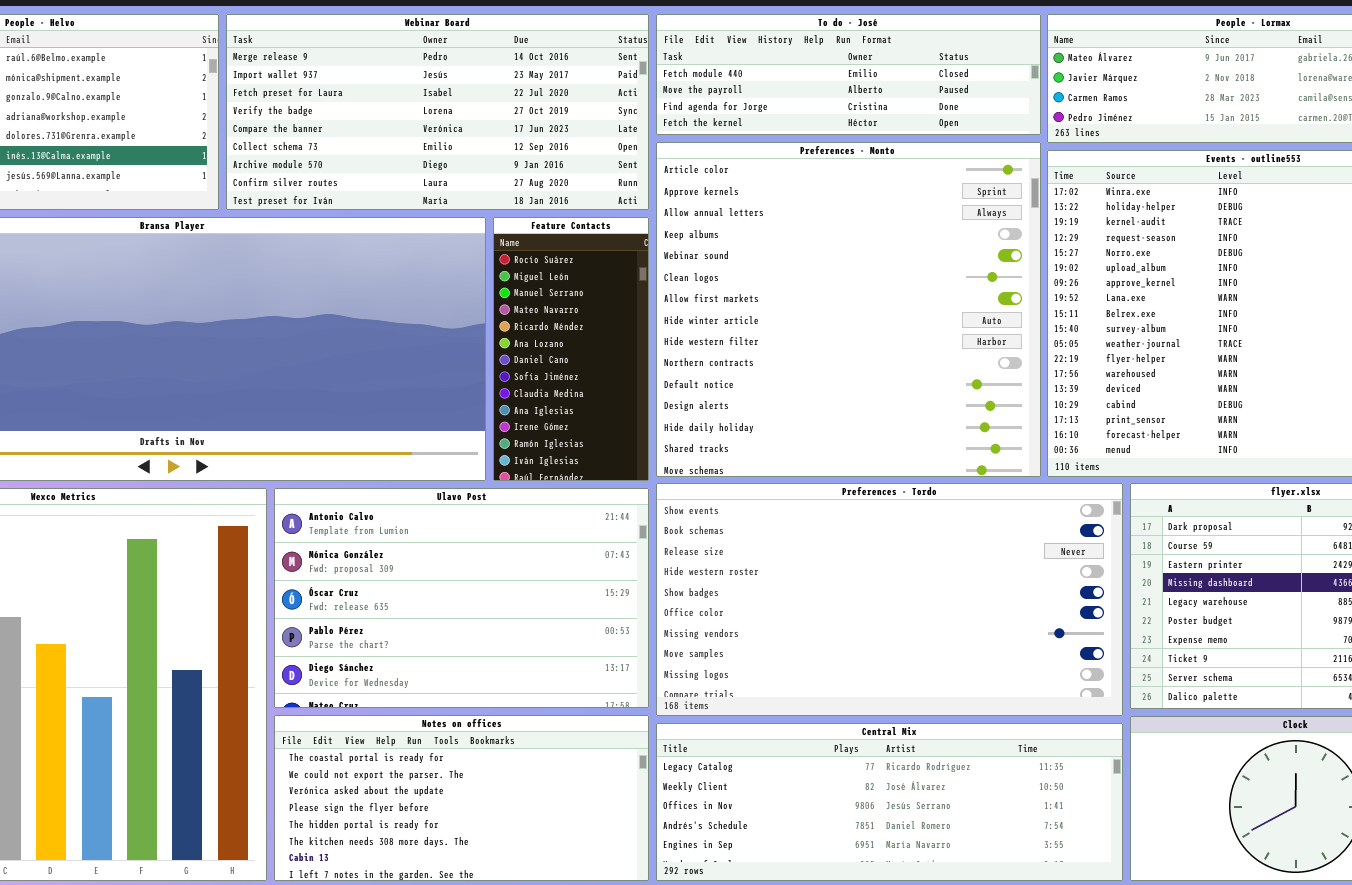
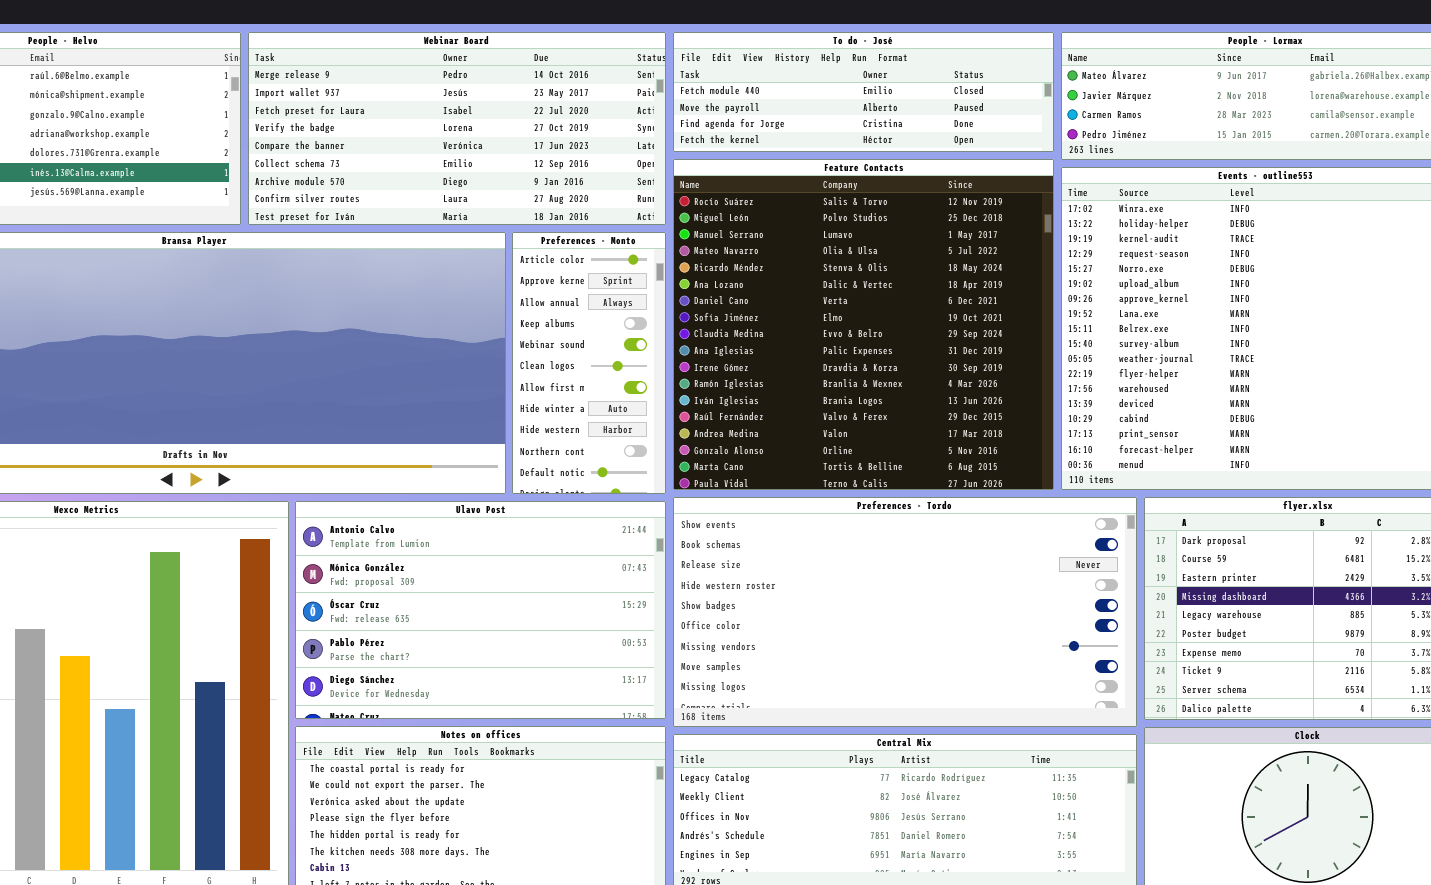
Preferences - Monto: [656,142,1041,477] -> [512,232,666,494], moved, resized
Feature Contacts: [493,217,649,481] -> [673,159,1054,490], moved, resized

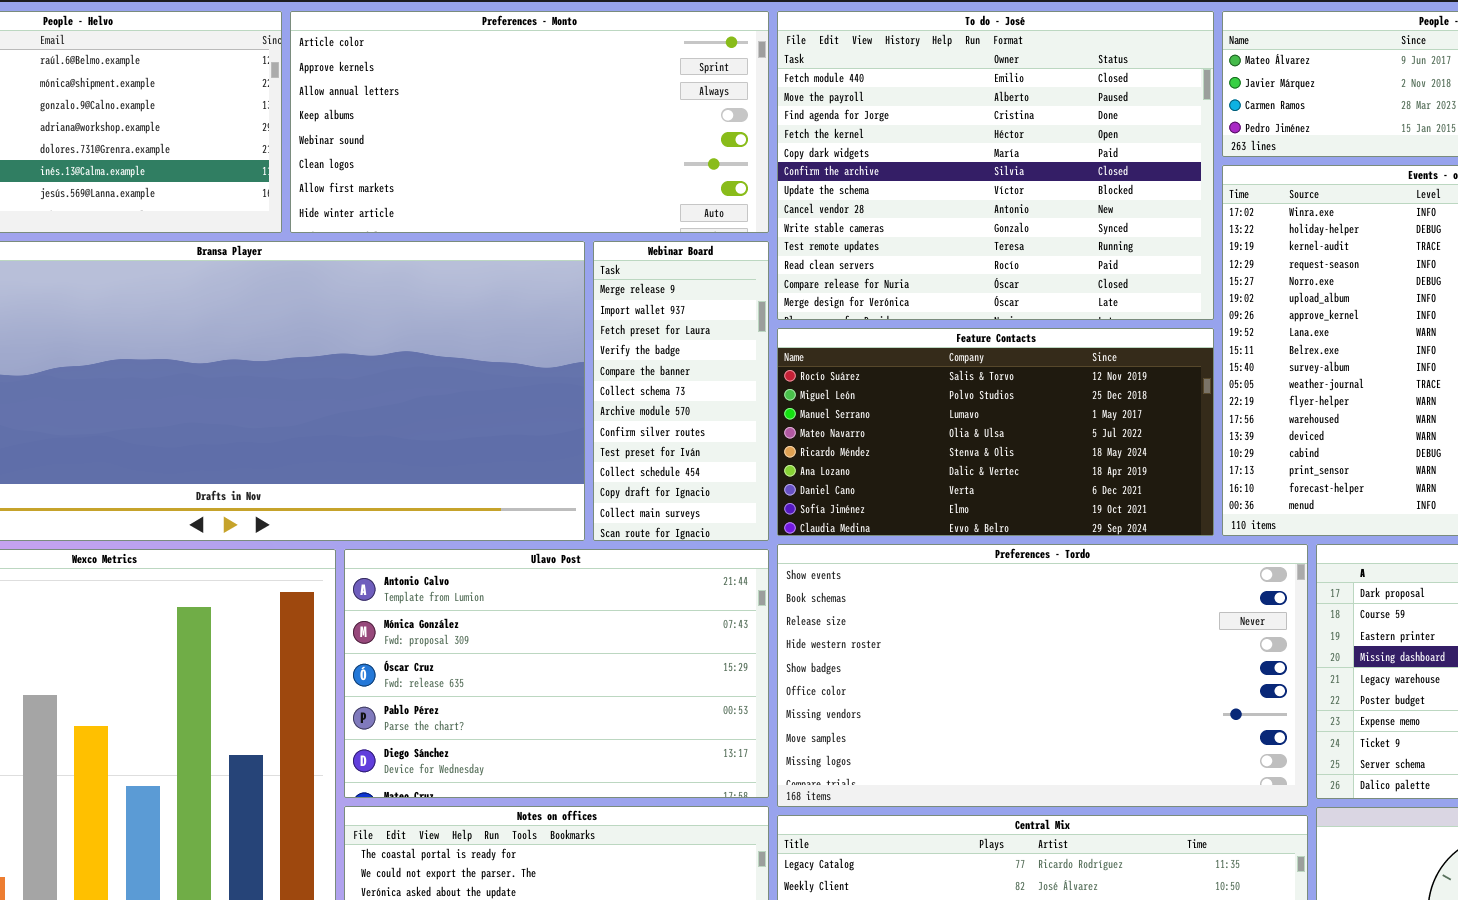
Webinar Board: [248,32,666,225] -> [593,241,769,541], moved, resized
To do - José: [673,32,1054,152] -> [777,11,1214,320], resized
Feature Contacts: [673,159,1054,490] -> [777,328,1214,536], resized
Preferences - Monto: [512,232,666,494] -> [290,11,769,233], moved, resized

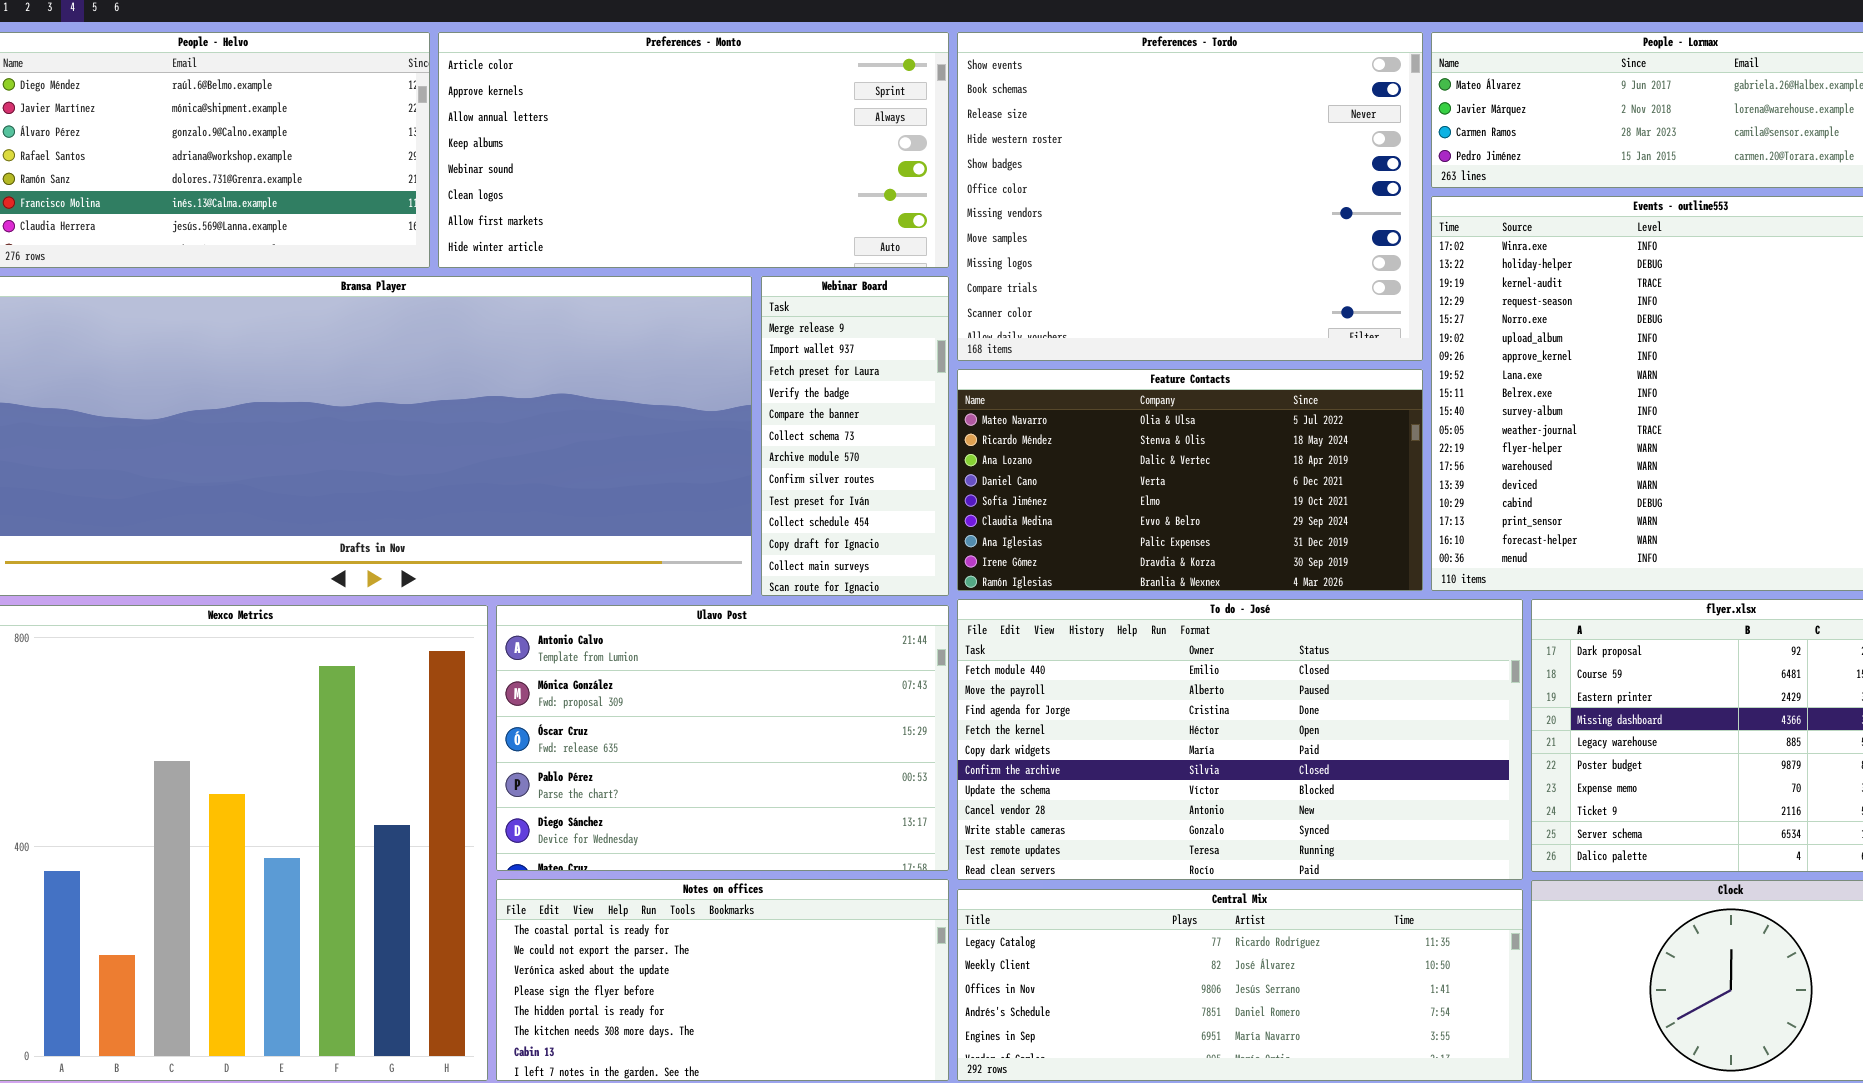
To do - José: [777,11,1214,320] -> [957,599,1523,880], moved, resized
Feature Contacts: [777,328,1214,536] -> [957,369,1423,591], scrolled down 3 rows
Preferences - Tordo: [777,544,1308,807] -> [957,32,1423,361], moved, resized

